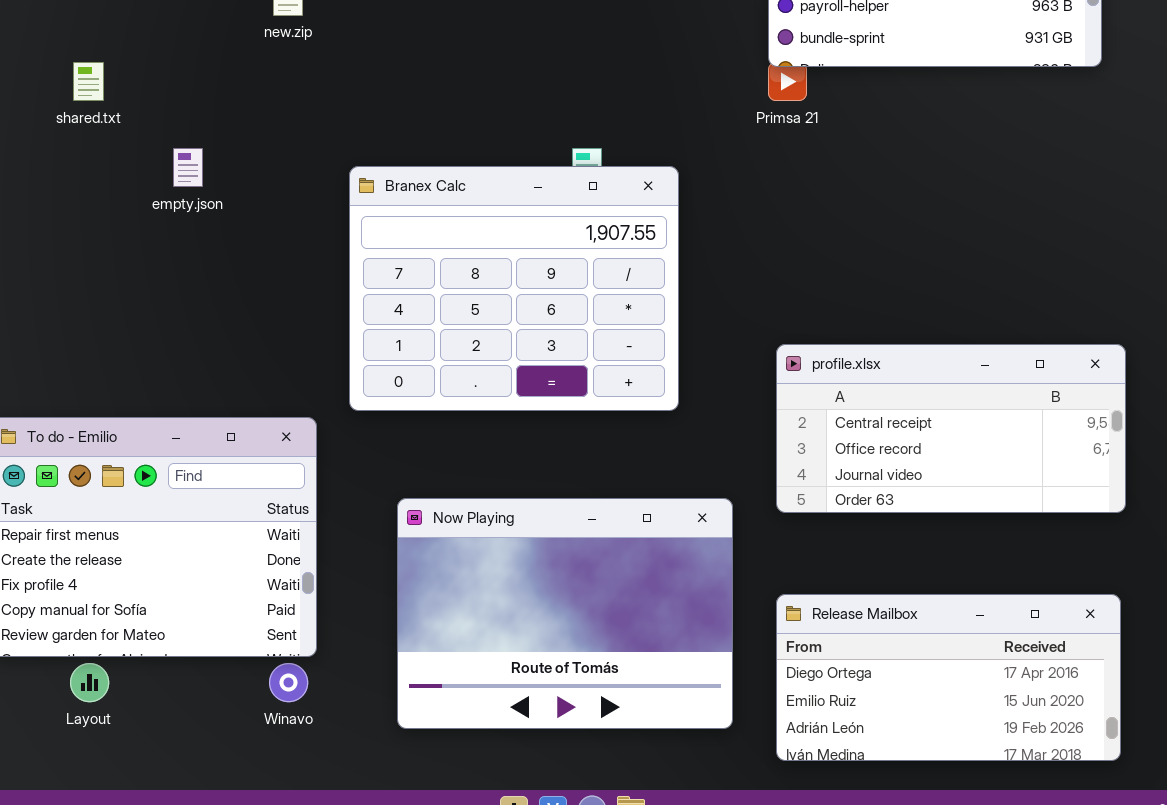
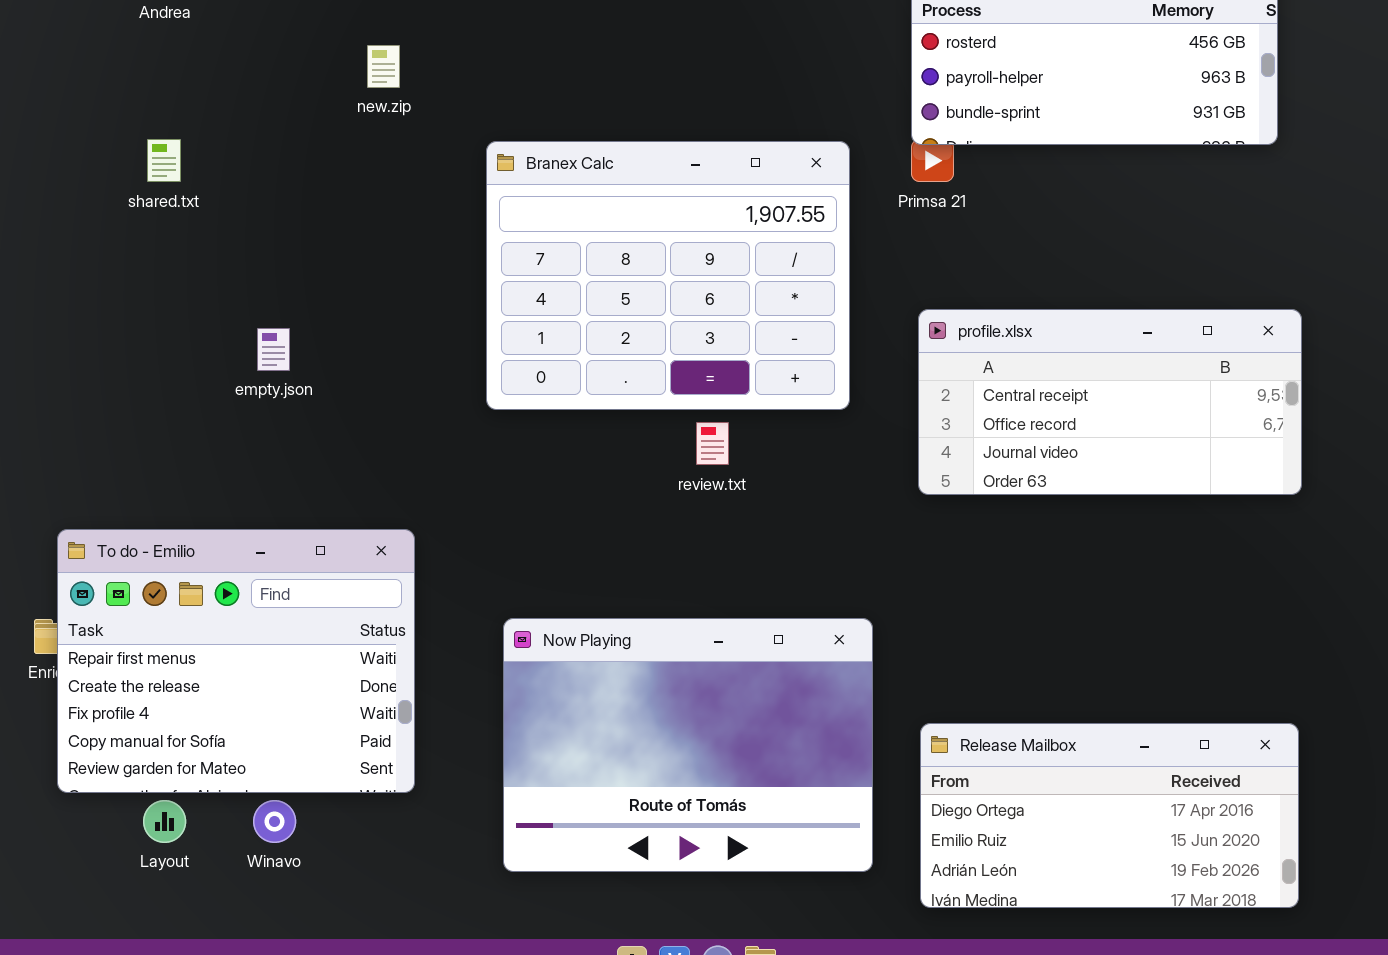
empty.json: [173,148,203,187] -> [257,328,290,371], moved
Branex Calc: [349,166,679,411] -> [486,141,850,410], moved
profile.xlsx: [776,344,1126,513] -> [918,309,1302,495], moved
Winavo: [269,663,308,702] -> [253,800,296,843], moved

